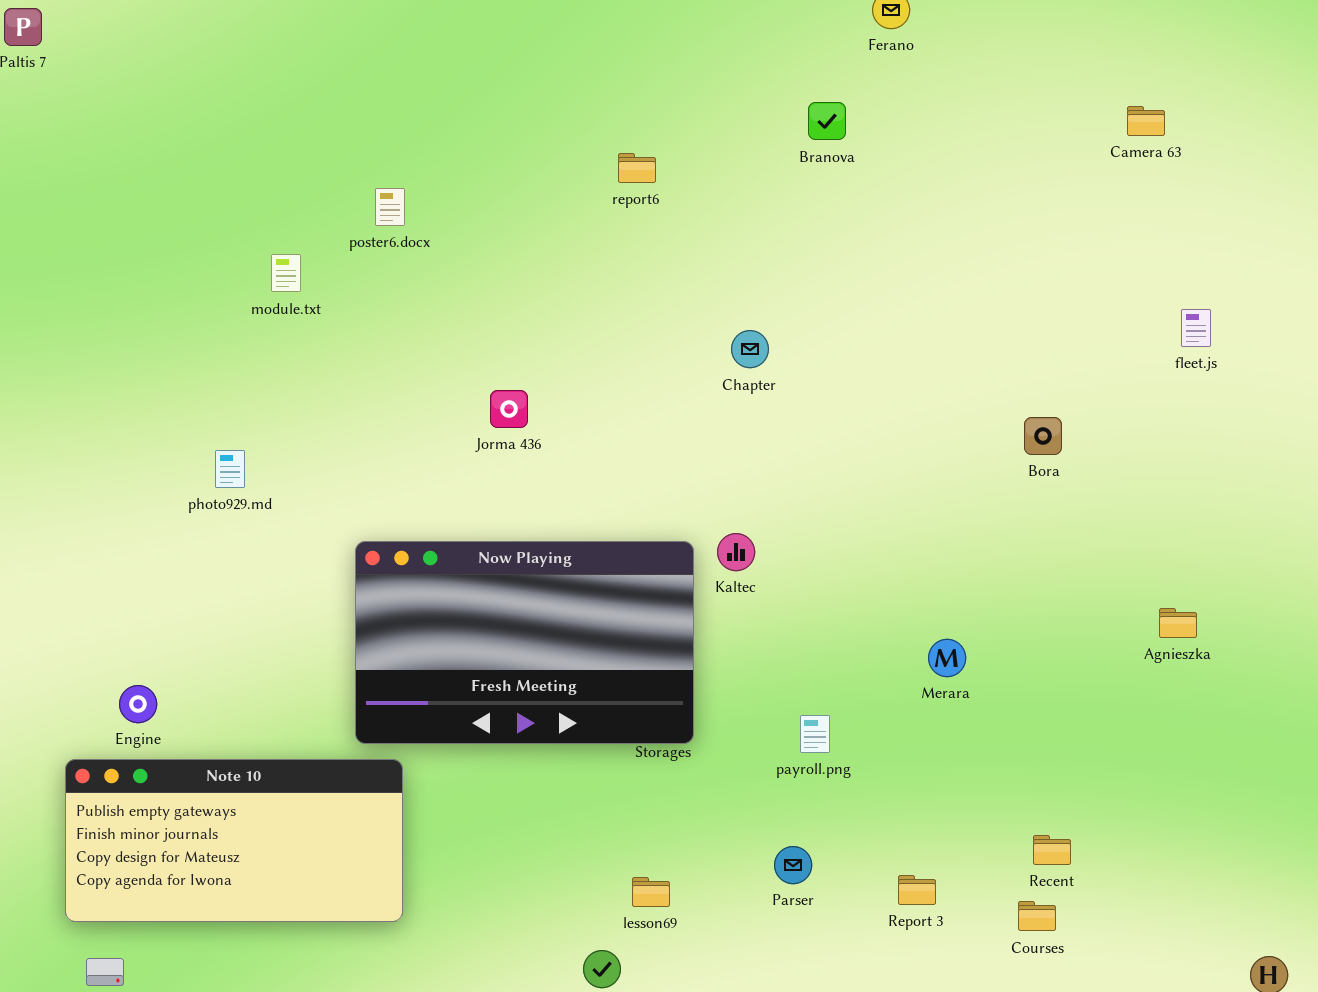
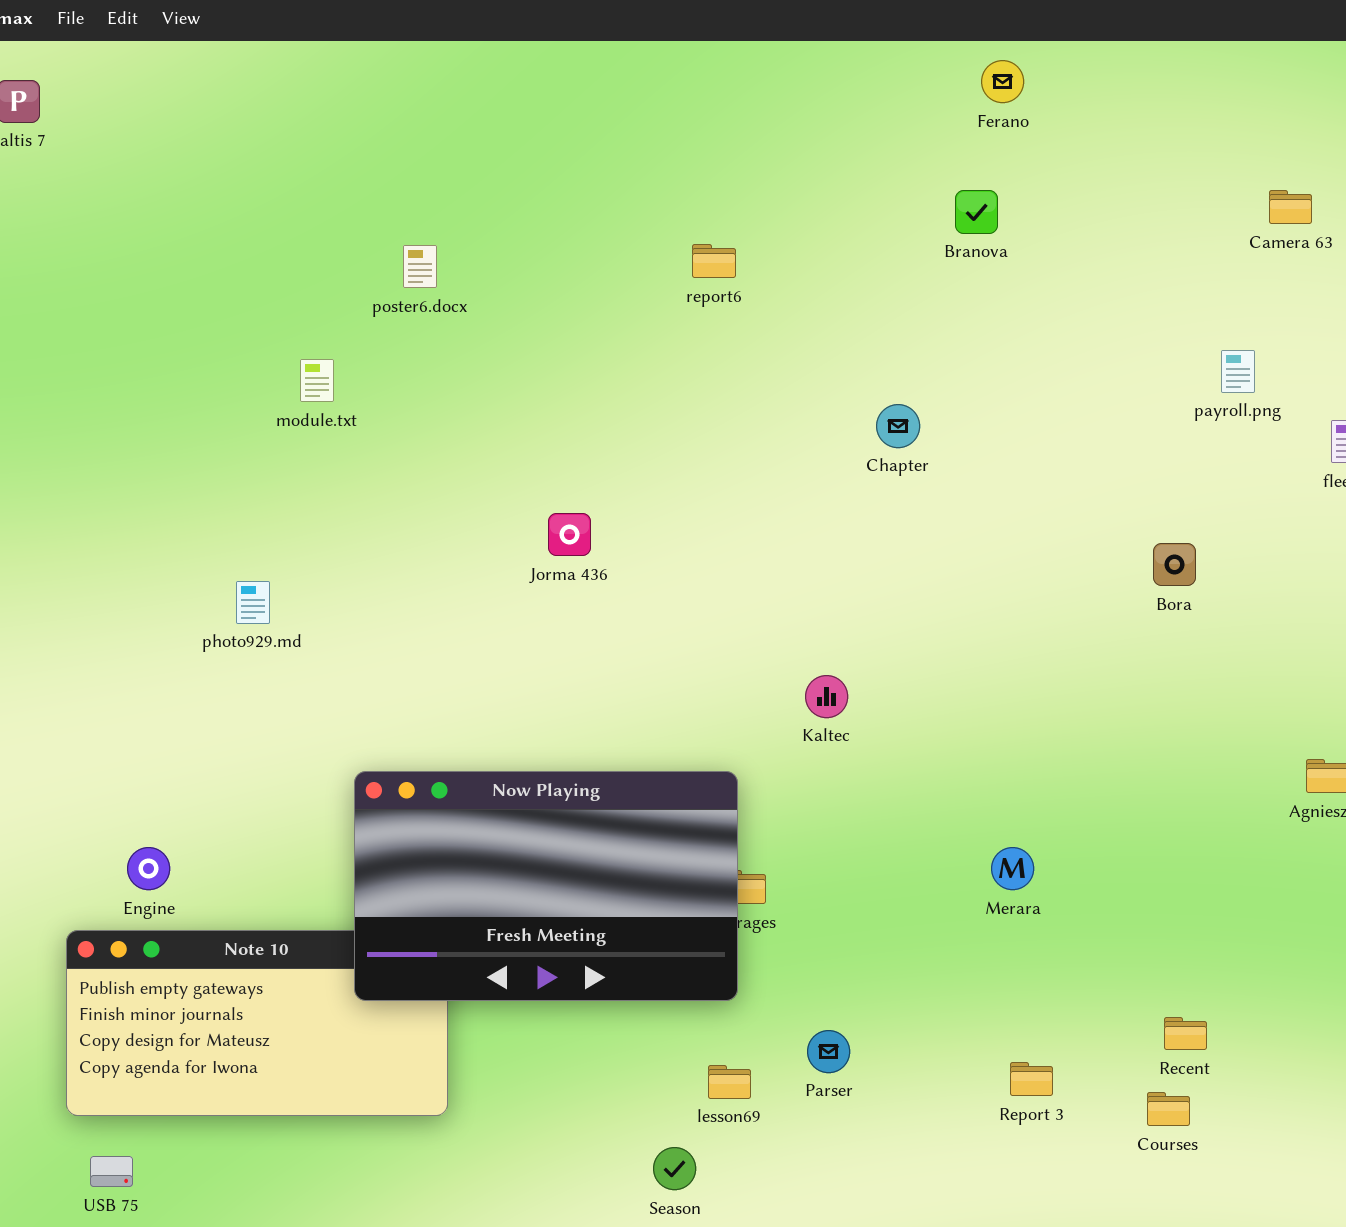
Branova: [808,102,846,140] -> [955,190,998,234], moved
poster6.docx: [375,188,405,226] -> [403,245,437,288], moved
Chapter: [731,330,769,368] -> [876,404,920,448], moved
Now Playing: [355,541,694,744] -> [354,771,738,1001], moved
Merara: [928,639,966,677] -> [991,847,1034,890], moved
payroll.png: [800,715,830,753] -> [1221,350,1255,393], moved
Parser: [774,846,812,884] -> [807,1030,850,1073], moved

